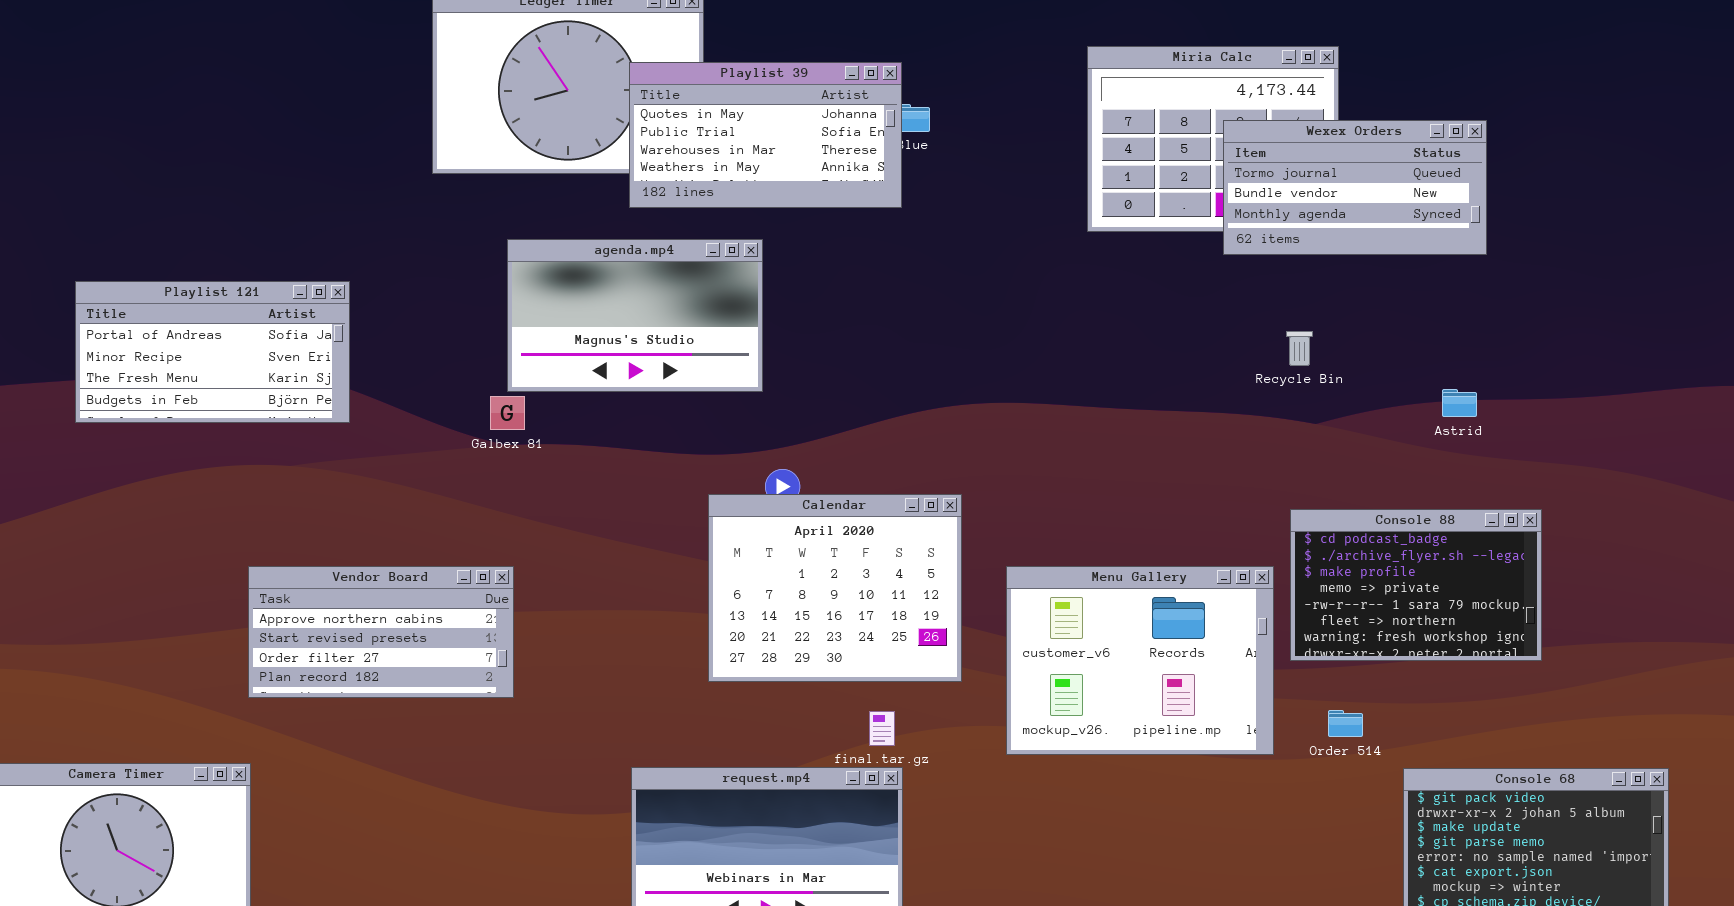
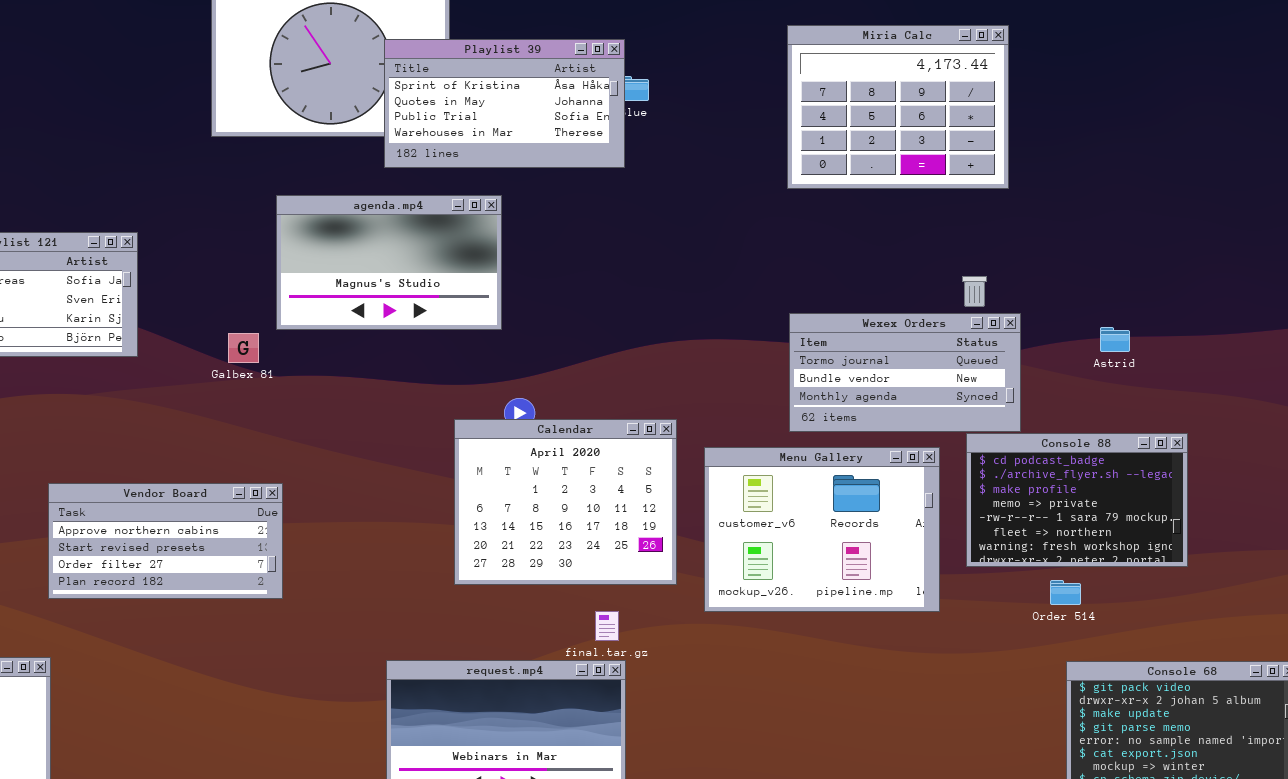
Playlist 39: [629,62,902,208] -> [384,39,625,168], scrolled up 1 row
Wexex Orders: [1223,120,1487,255] -> [789,313,1021,432], moved
Galbex 81: [490,396,525,430] -> [228,333,259,363], moved
Menu Gallery: [1006,566,1274,755] -> [704,447,940,612], moved
Order 514: [1328,710,1363,737] -> [1050,580,1081,605], moved

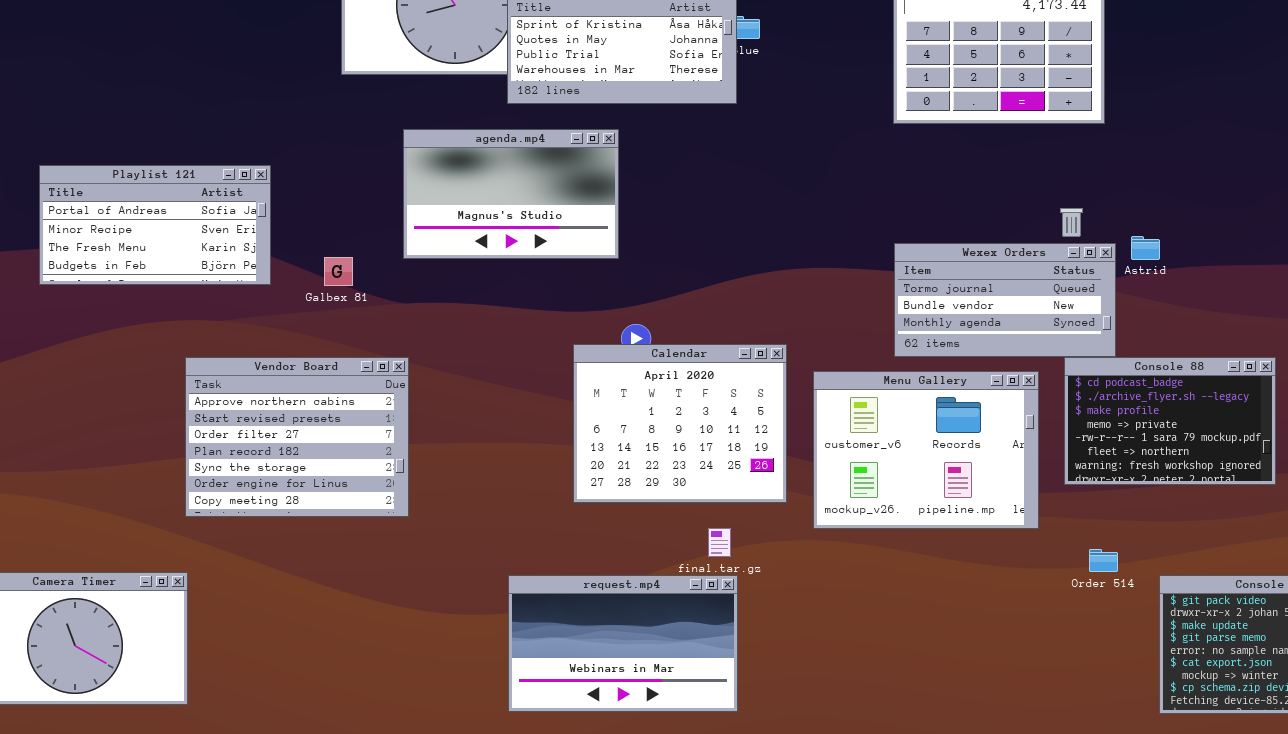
Astrid: [1100,327,1130,352] -> [1131,236,1160,260], moved
Galbex 81: [228,333,259,363] -> [324,257,353,286], moved
Vendor Board: [48,483,283,599] -> [185,357,409,517], resized
Order 514: [1050,580,1081,605] -> [1089,549,1118,572], moved

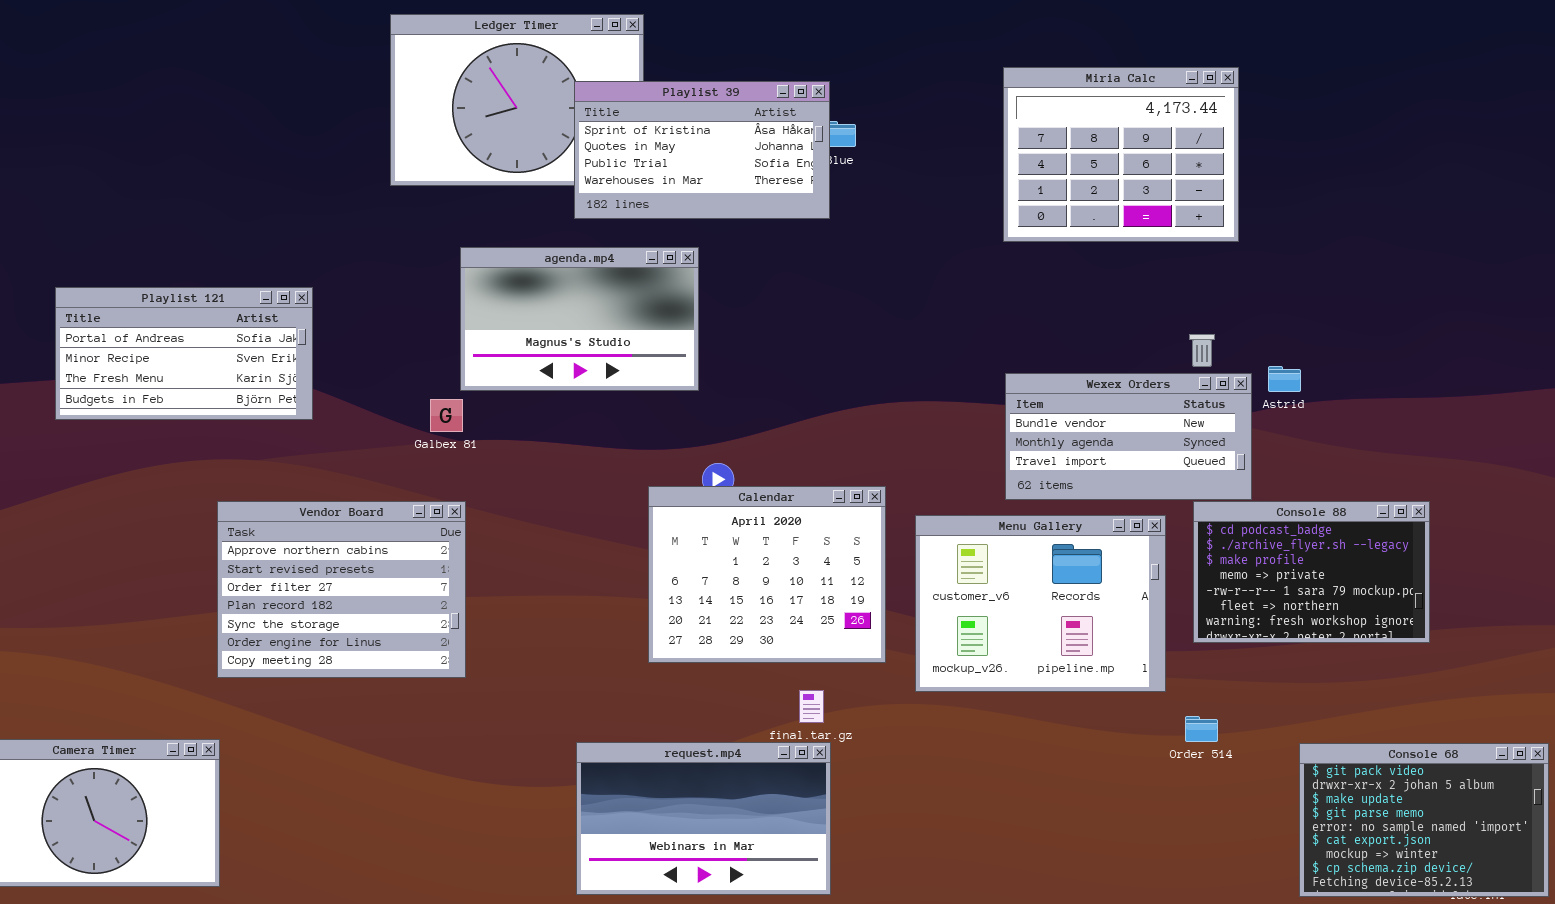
Wexex Orders: [894,243,1116,357] -> [1005,373,1252,500], scrolled down 1 row
Galbex 81: [324,257,353,286] -> [430,399,463,432], moved
Order 514: [1089,549,1118,572] -> [1185,716,1218,742], moved

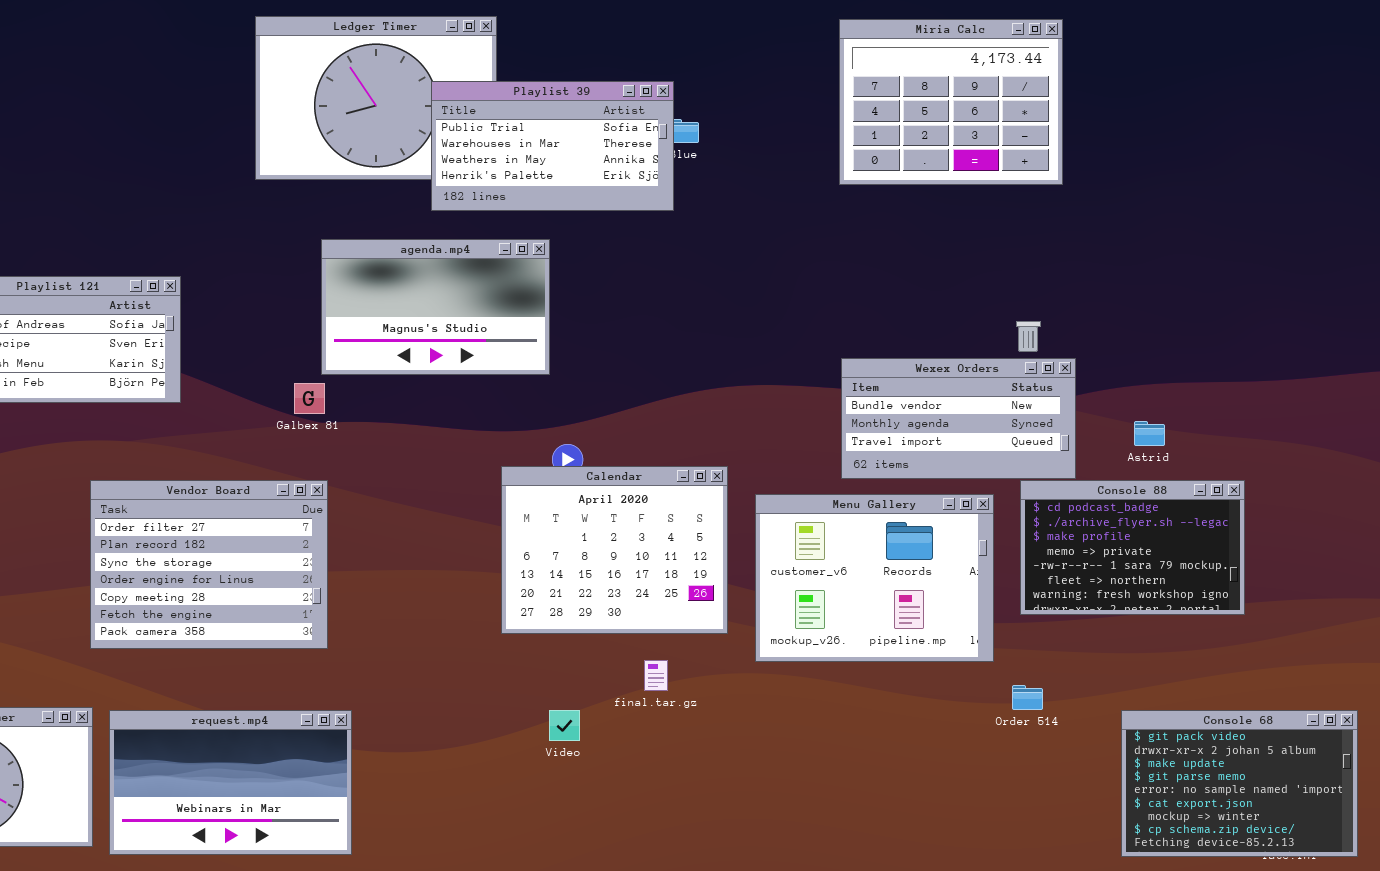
Miria Calc: [1003,67,1239,242] -> [839,19,1063,185], moved
Playlist 39: [574,81,830,219] -> [431,81,674,211], scrolled down 2 rows
Astrid: [1268,366,1301,392] -> [1134,421,1165,446], moved
Vendor Board: [217,501,466,678] -> [90,480,328,649], scrolled down 2 rows
request.mp4: [576,742,831,895] -> [109,710,352,855], moved

